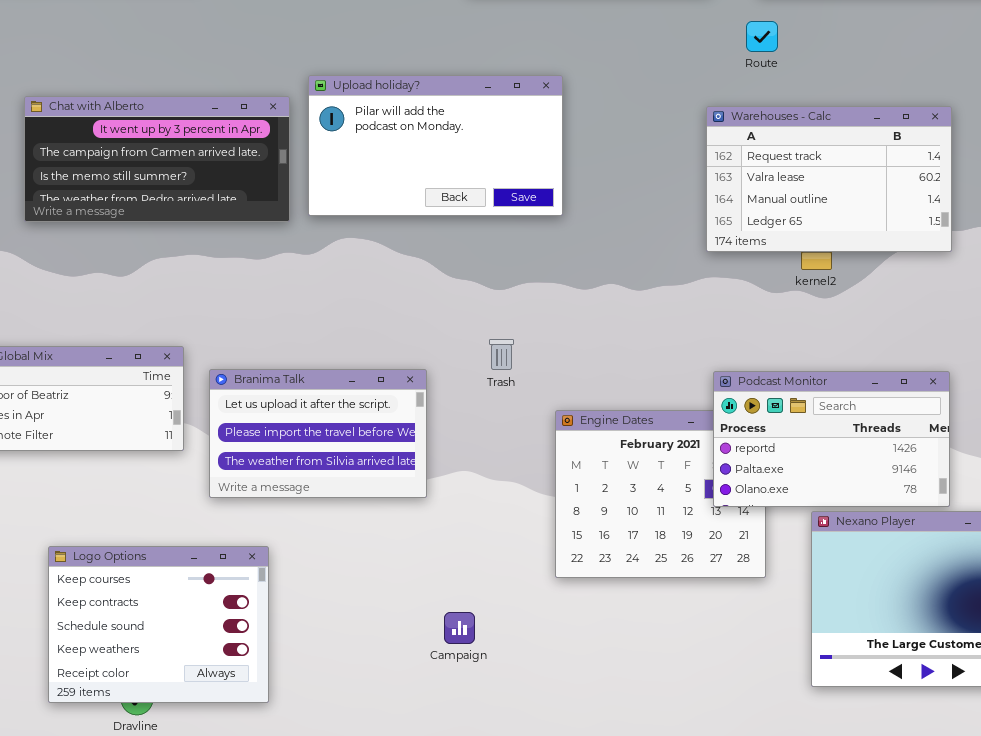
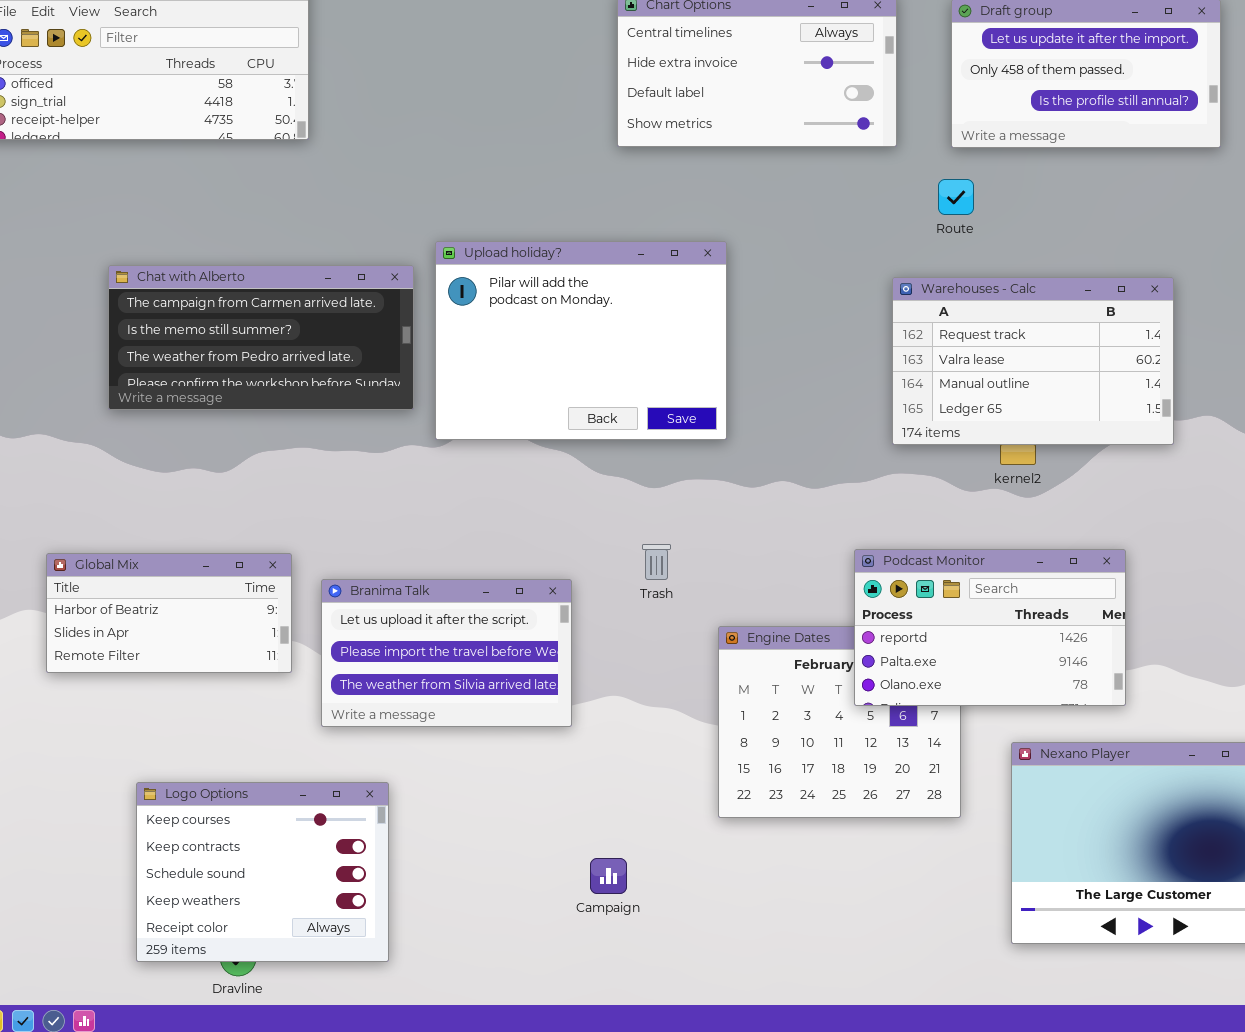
Upload holiday?: [308,75,563,216] -> [435,241,727,440], resized
Chat with Alberto: [24,96,290,222] -> [108,265,414,410], scrolled down 1 row
Podcast Monitor: [713,371,950,507] -> [854,549,1126,706], moved

